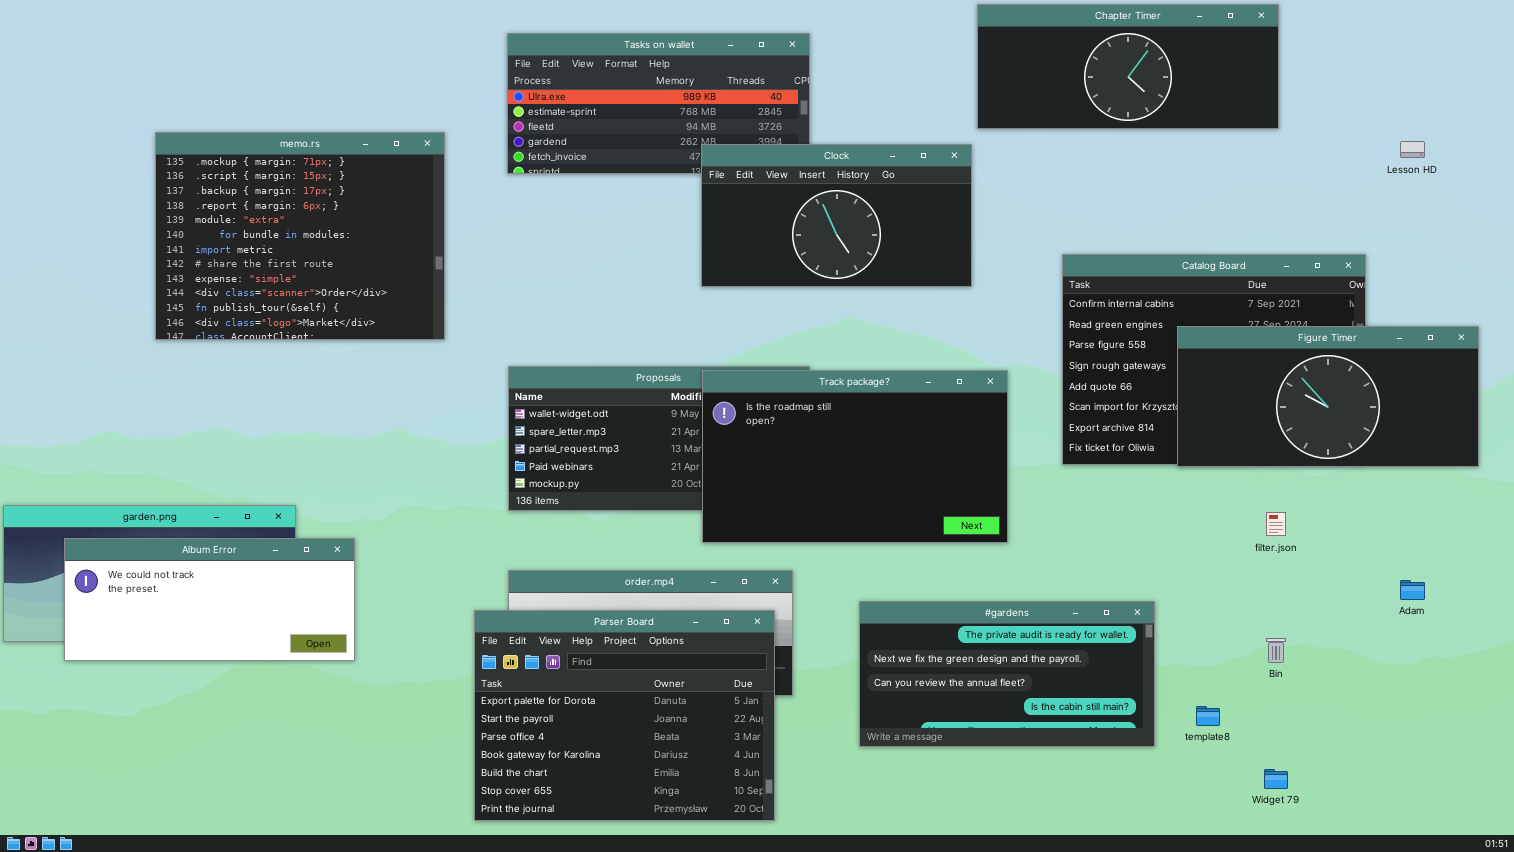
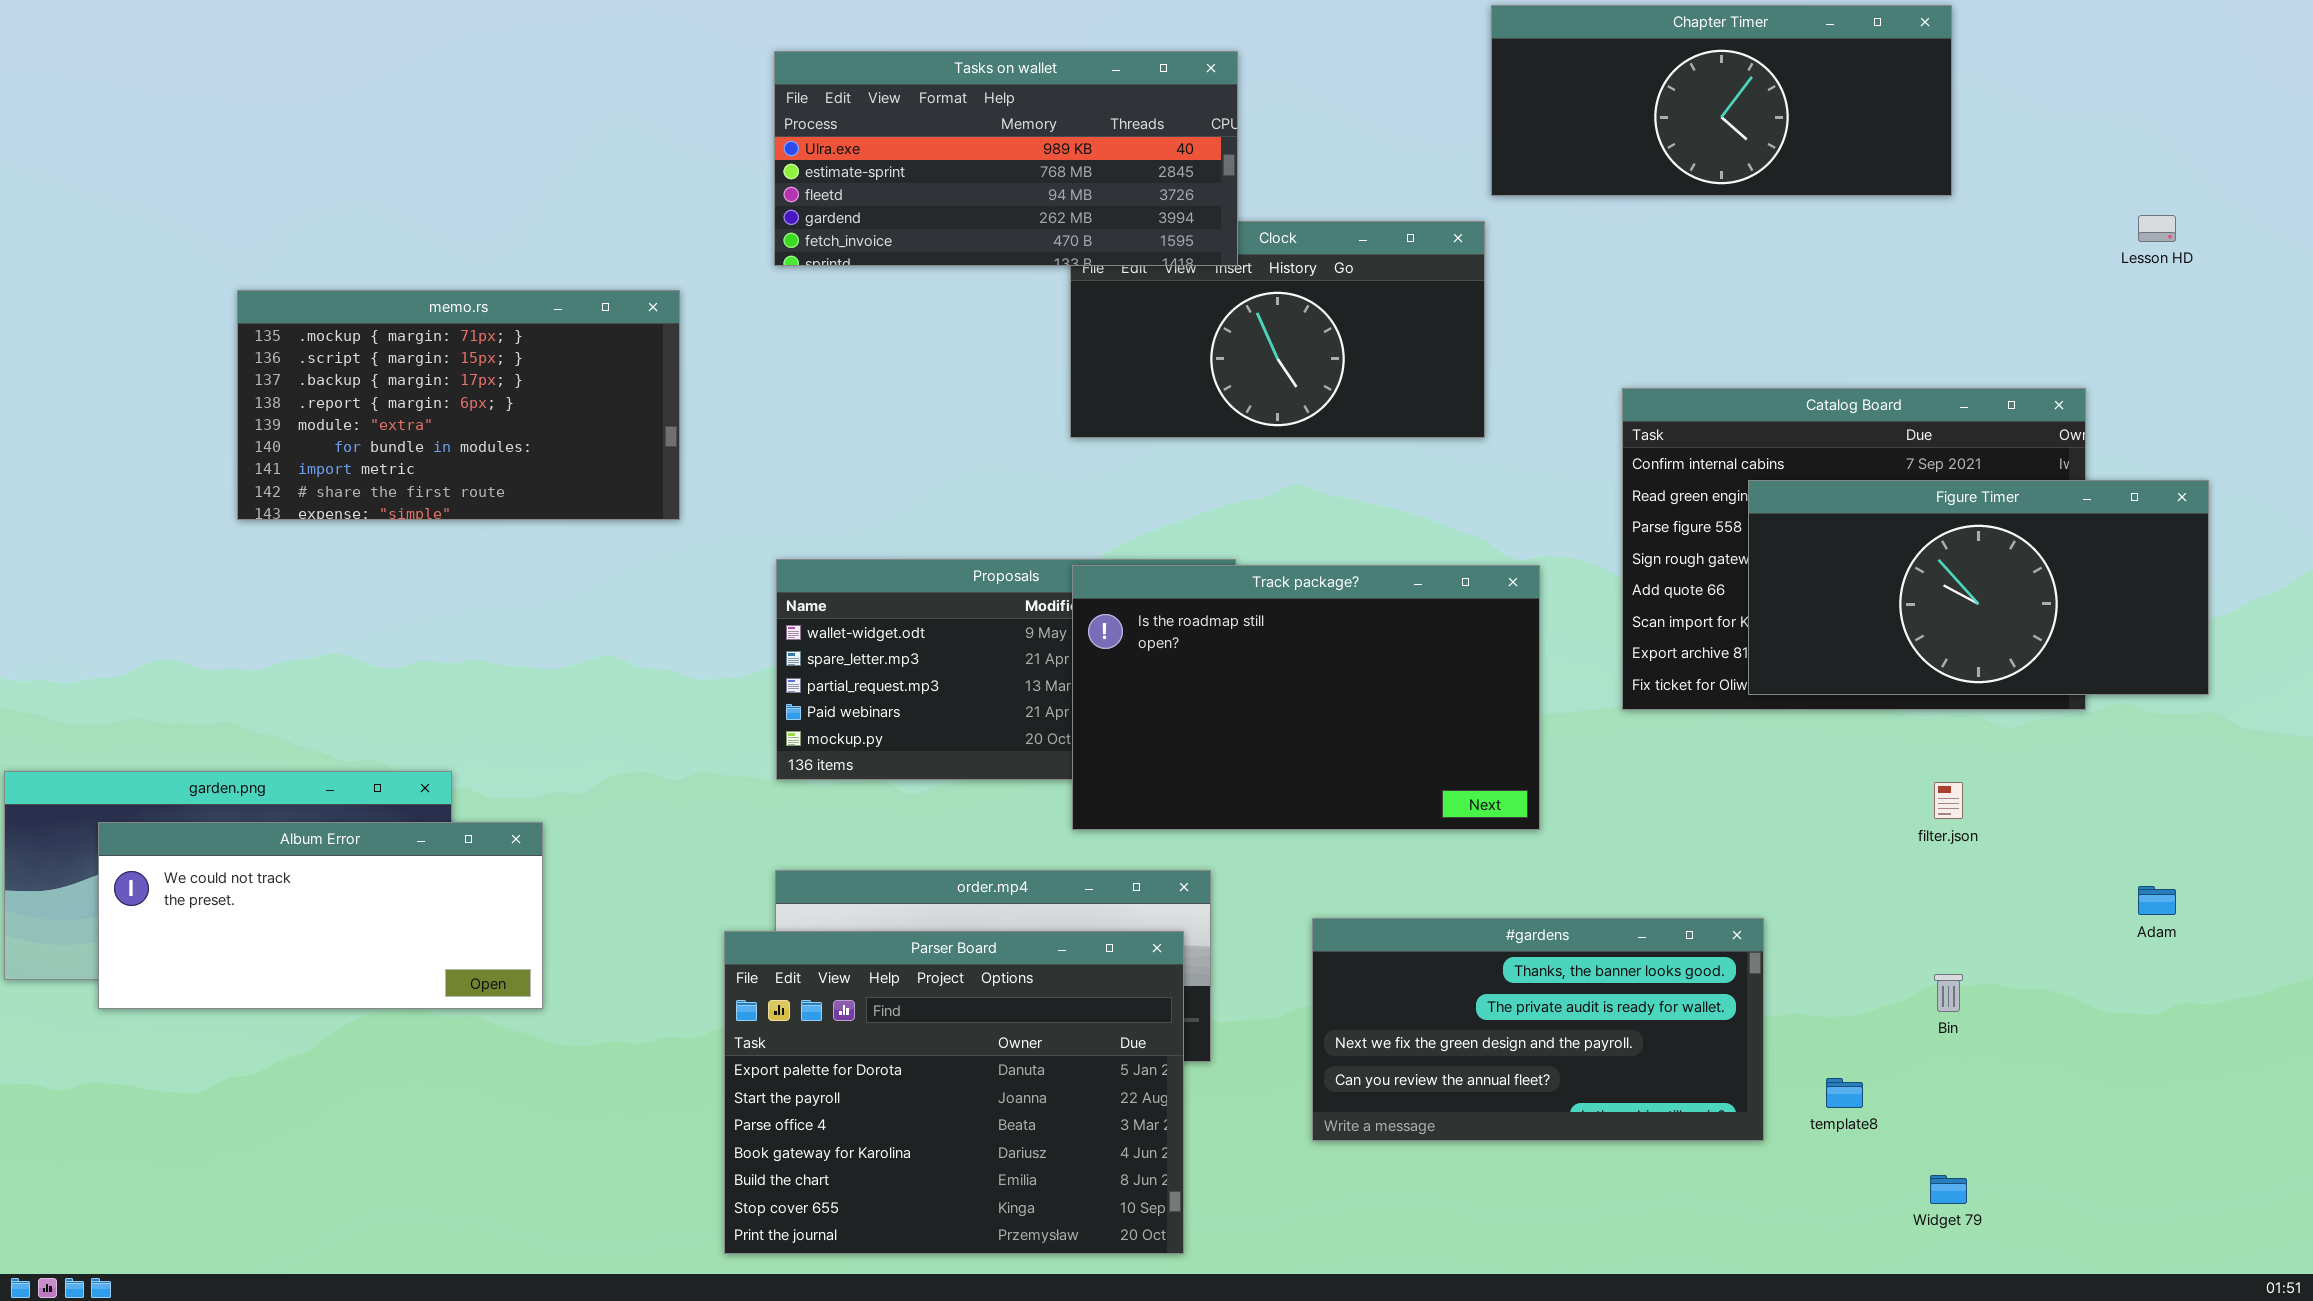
Tasks on wallet: [507,33,810,174] -> [774,51,1238,266], raised
memo.rs: [155,132,445,340] -> [237,290,680,520], resized
Figure Timer: [1177,326,1479,467] -> [1748,480,2209,695], moved
#gardens: [859,601,1155,747] -> [1312,918,1764,1141], scrolled up 1 row

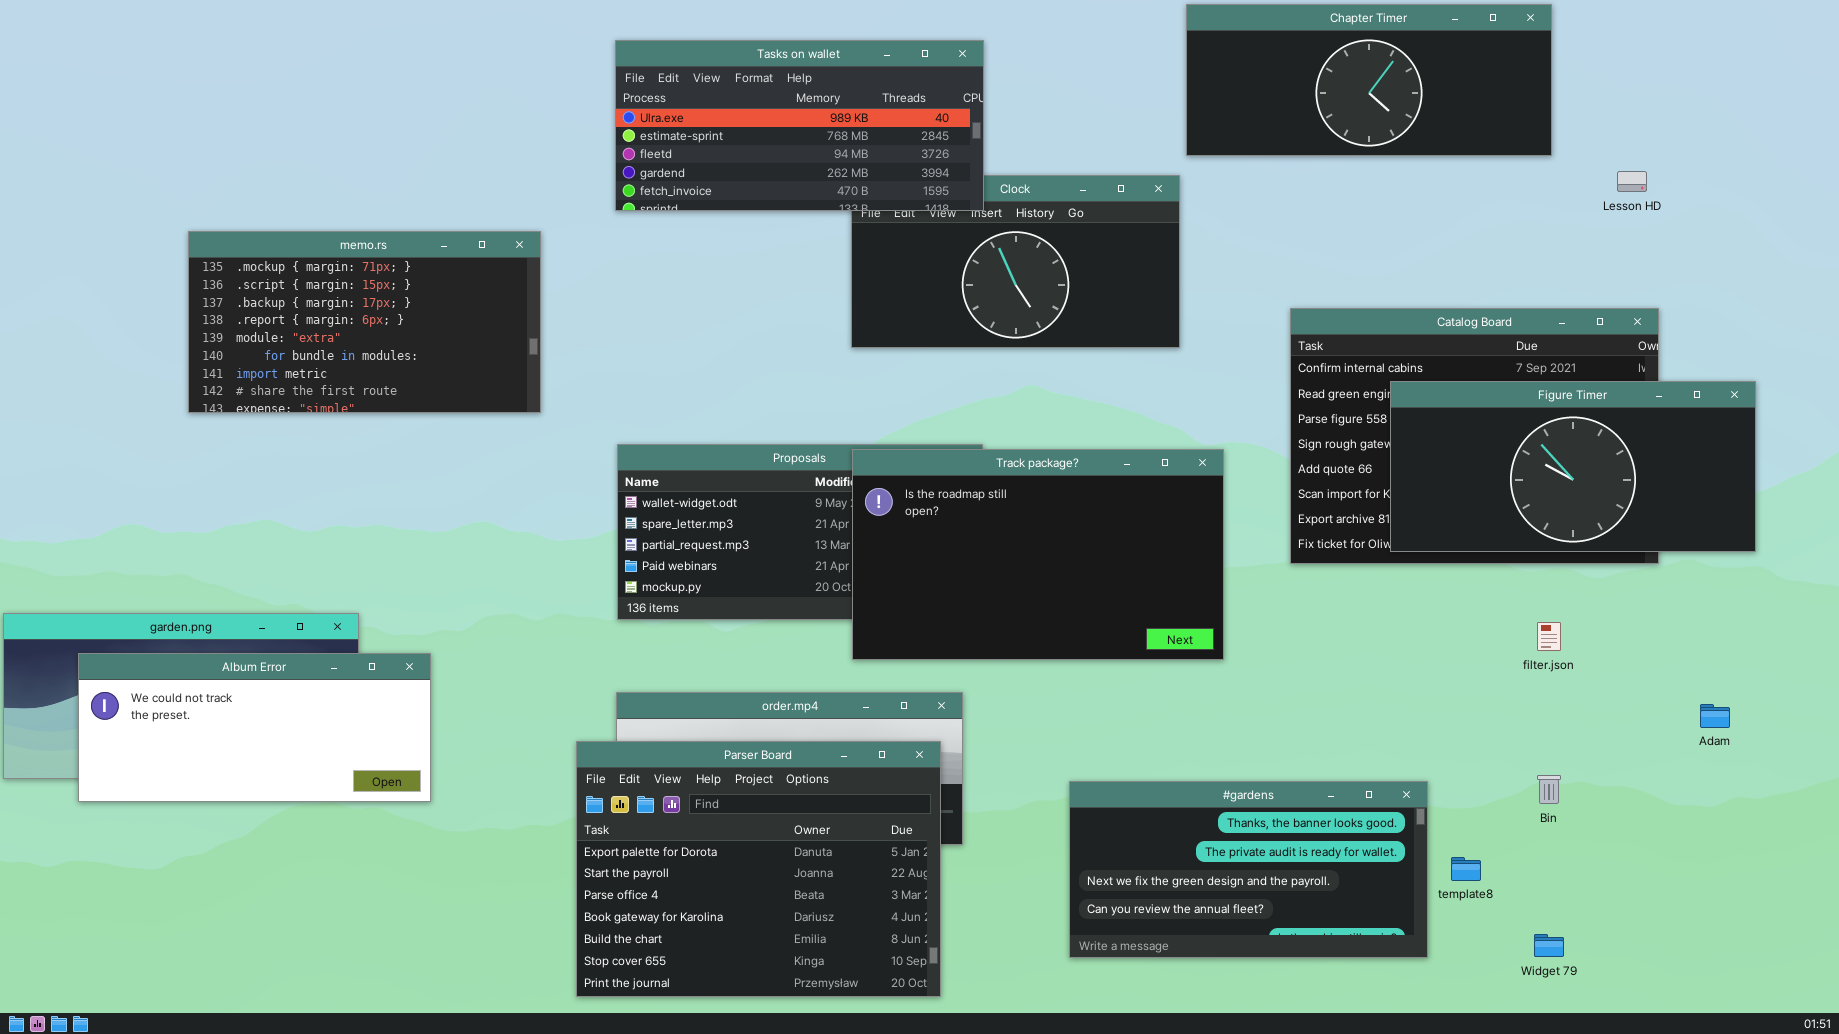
Lesson HD: [2138,215,2176,242] -> [1617,171,1647,192], moved
#gardens: [1312,918,1764,1141] -> [1069,781,1428,958], moved

